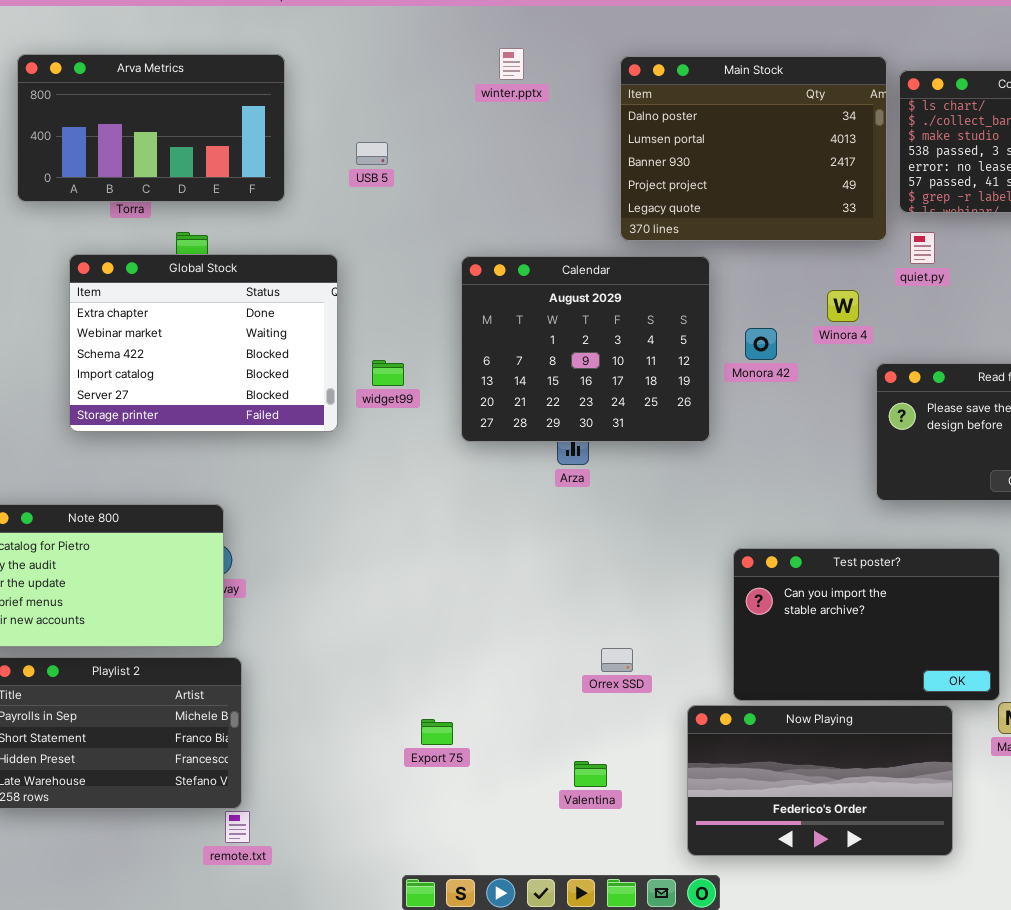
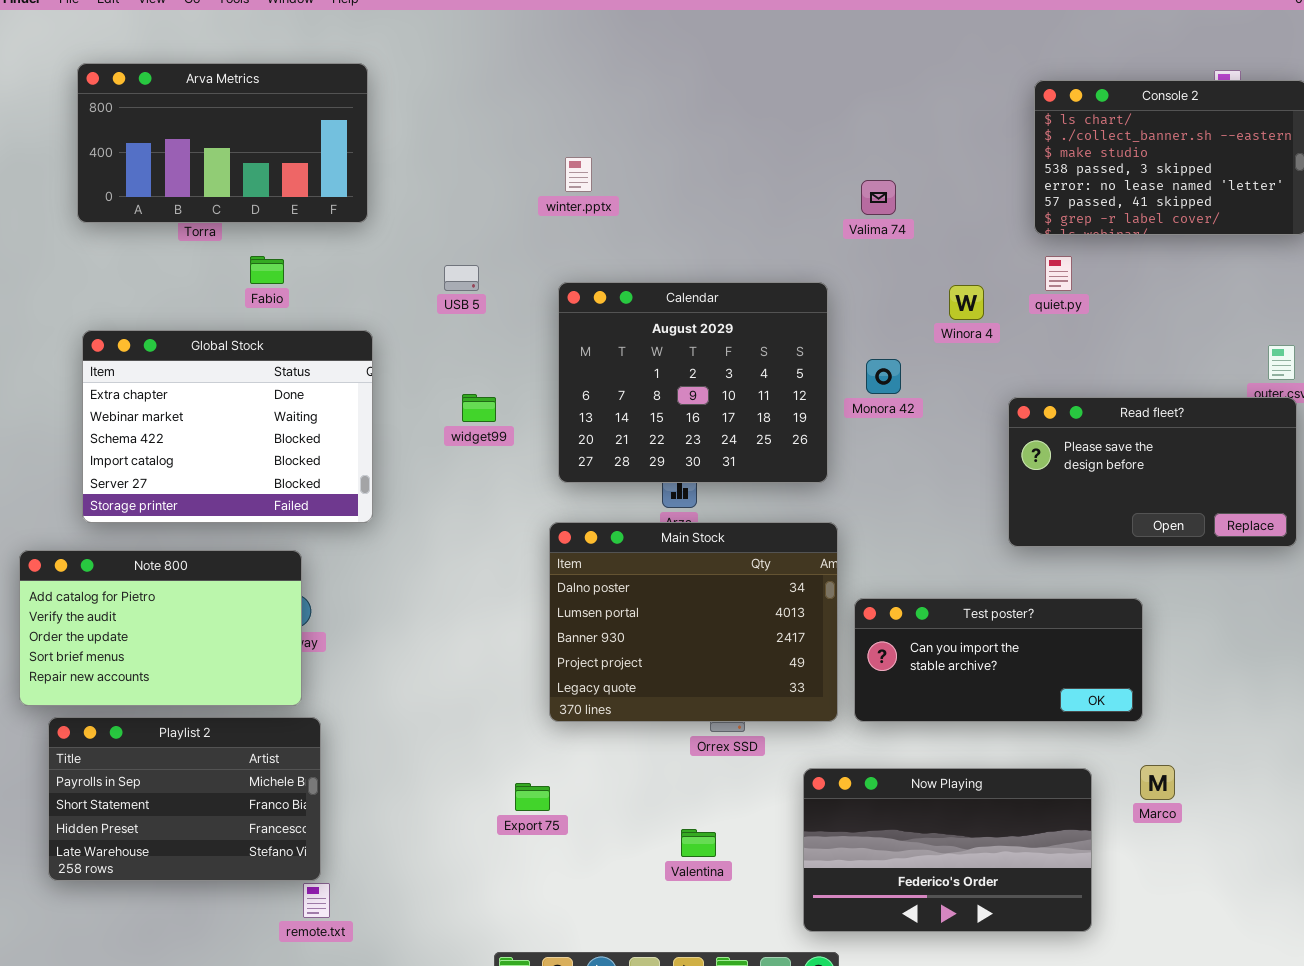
winter.pptx: [499,48,524,80] -> [565,157,592,192], moved
Main Stock: [620,56,887,241] -> [549,522,838,722], moved
USB 5: [356,142,388,165] -> [444,265,479,291], moved
Global Stock: [69,254,338,432] -> [82,330,373,523], moved
Winora 4: [827,290,859,322] -> [949,285,984,320], moved
Test poster?: [733,548,1000,701] -> [854,598,1143,722], resized

